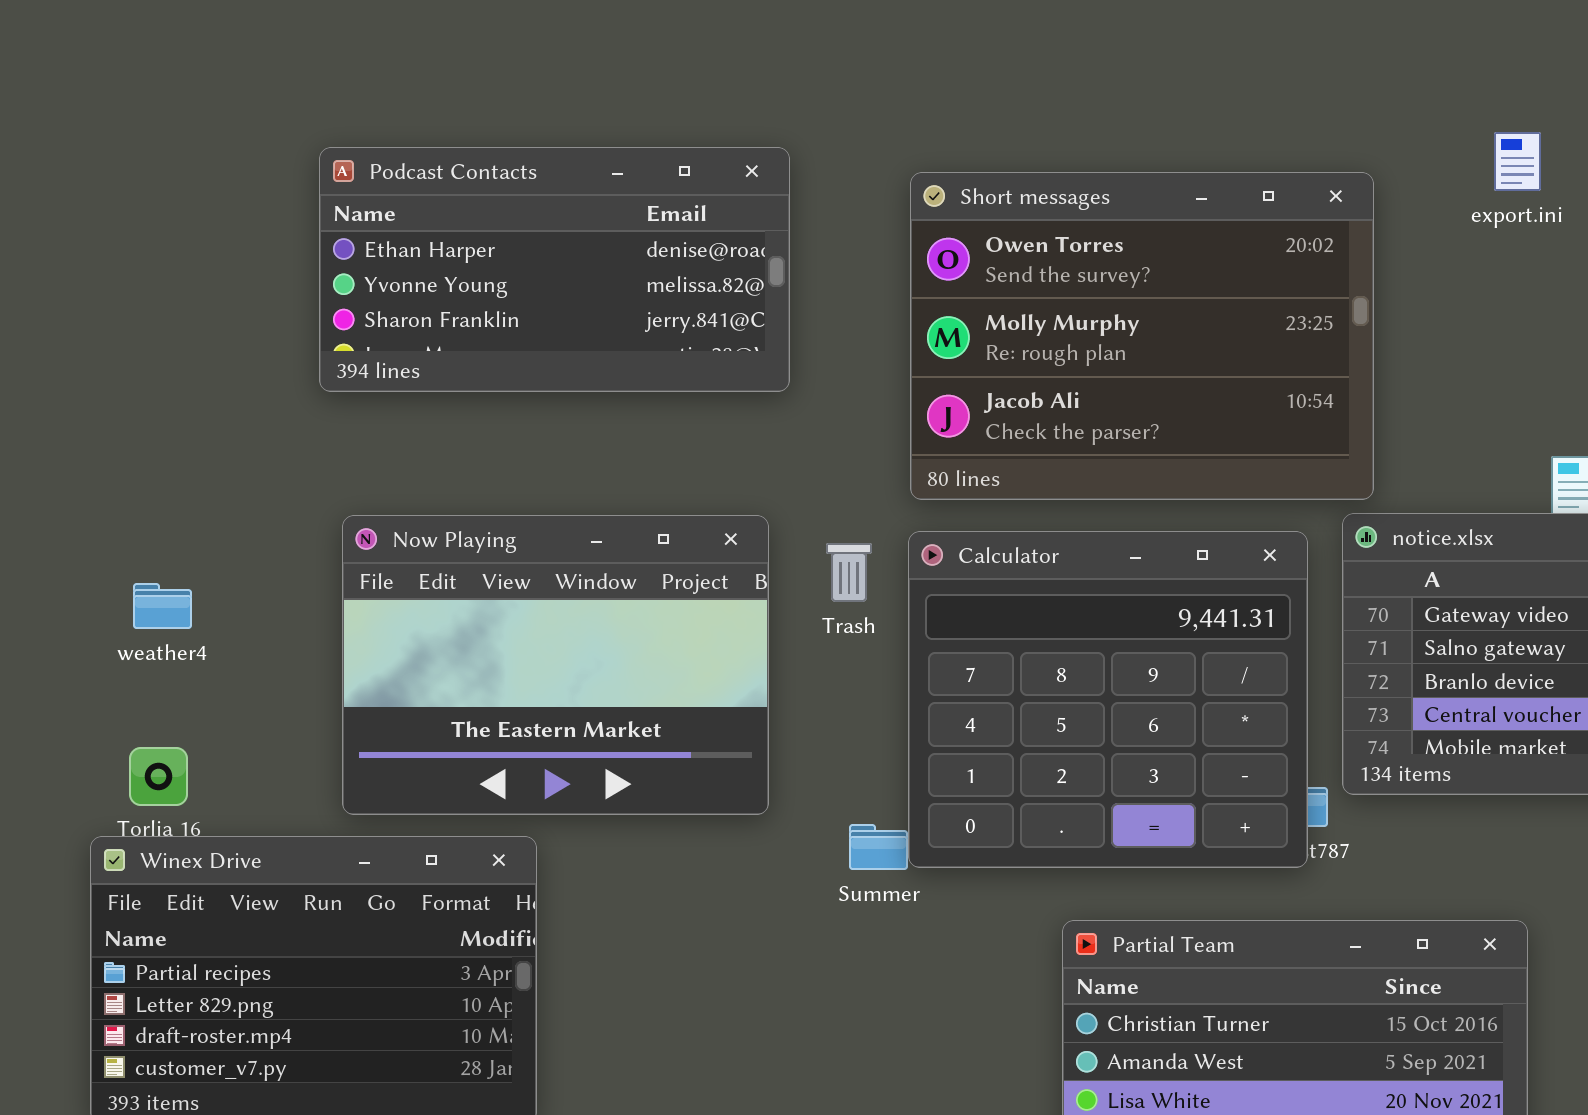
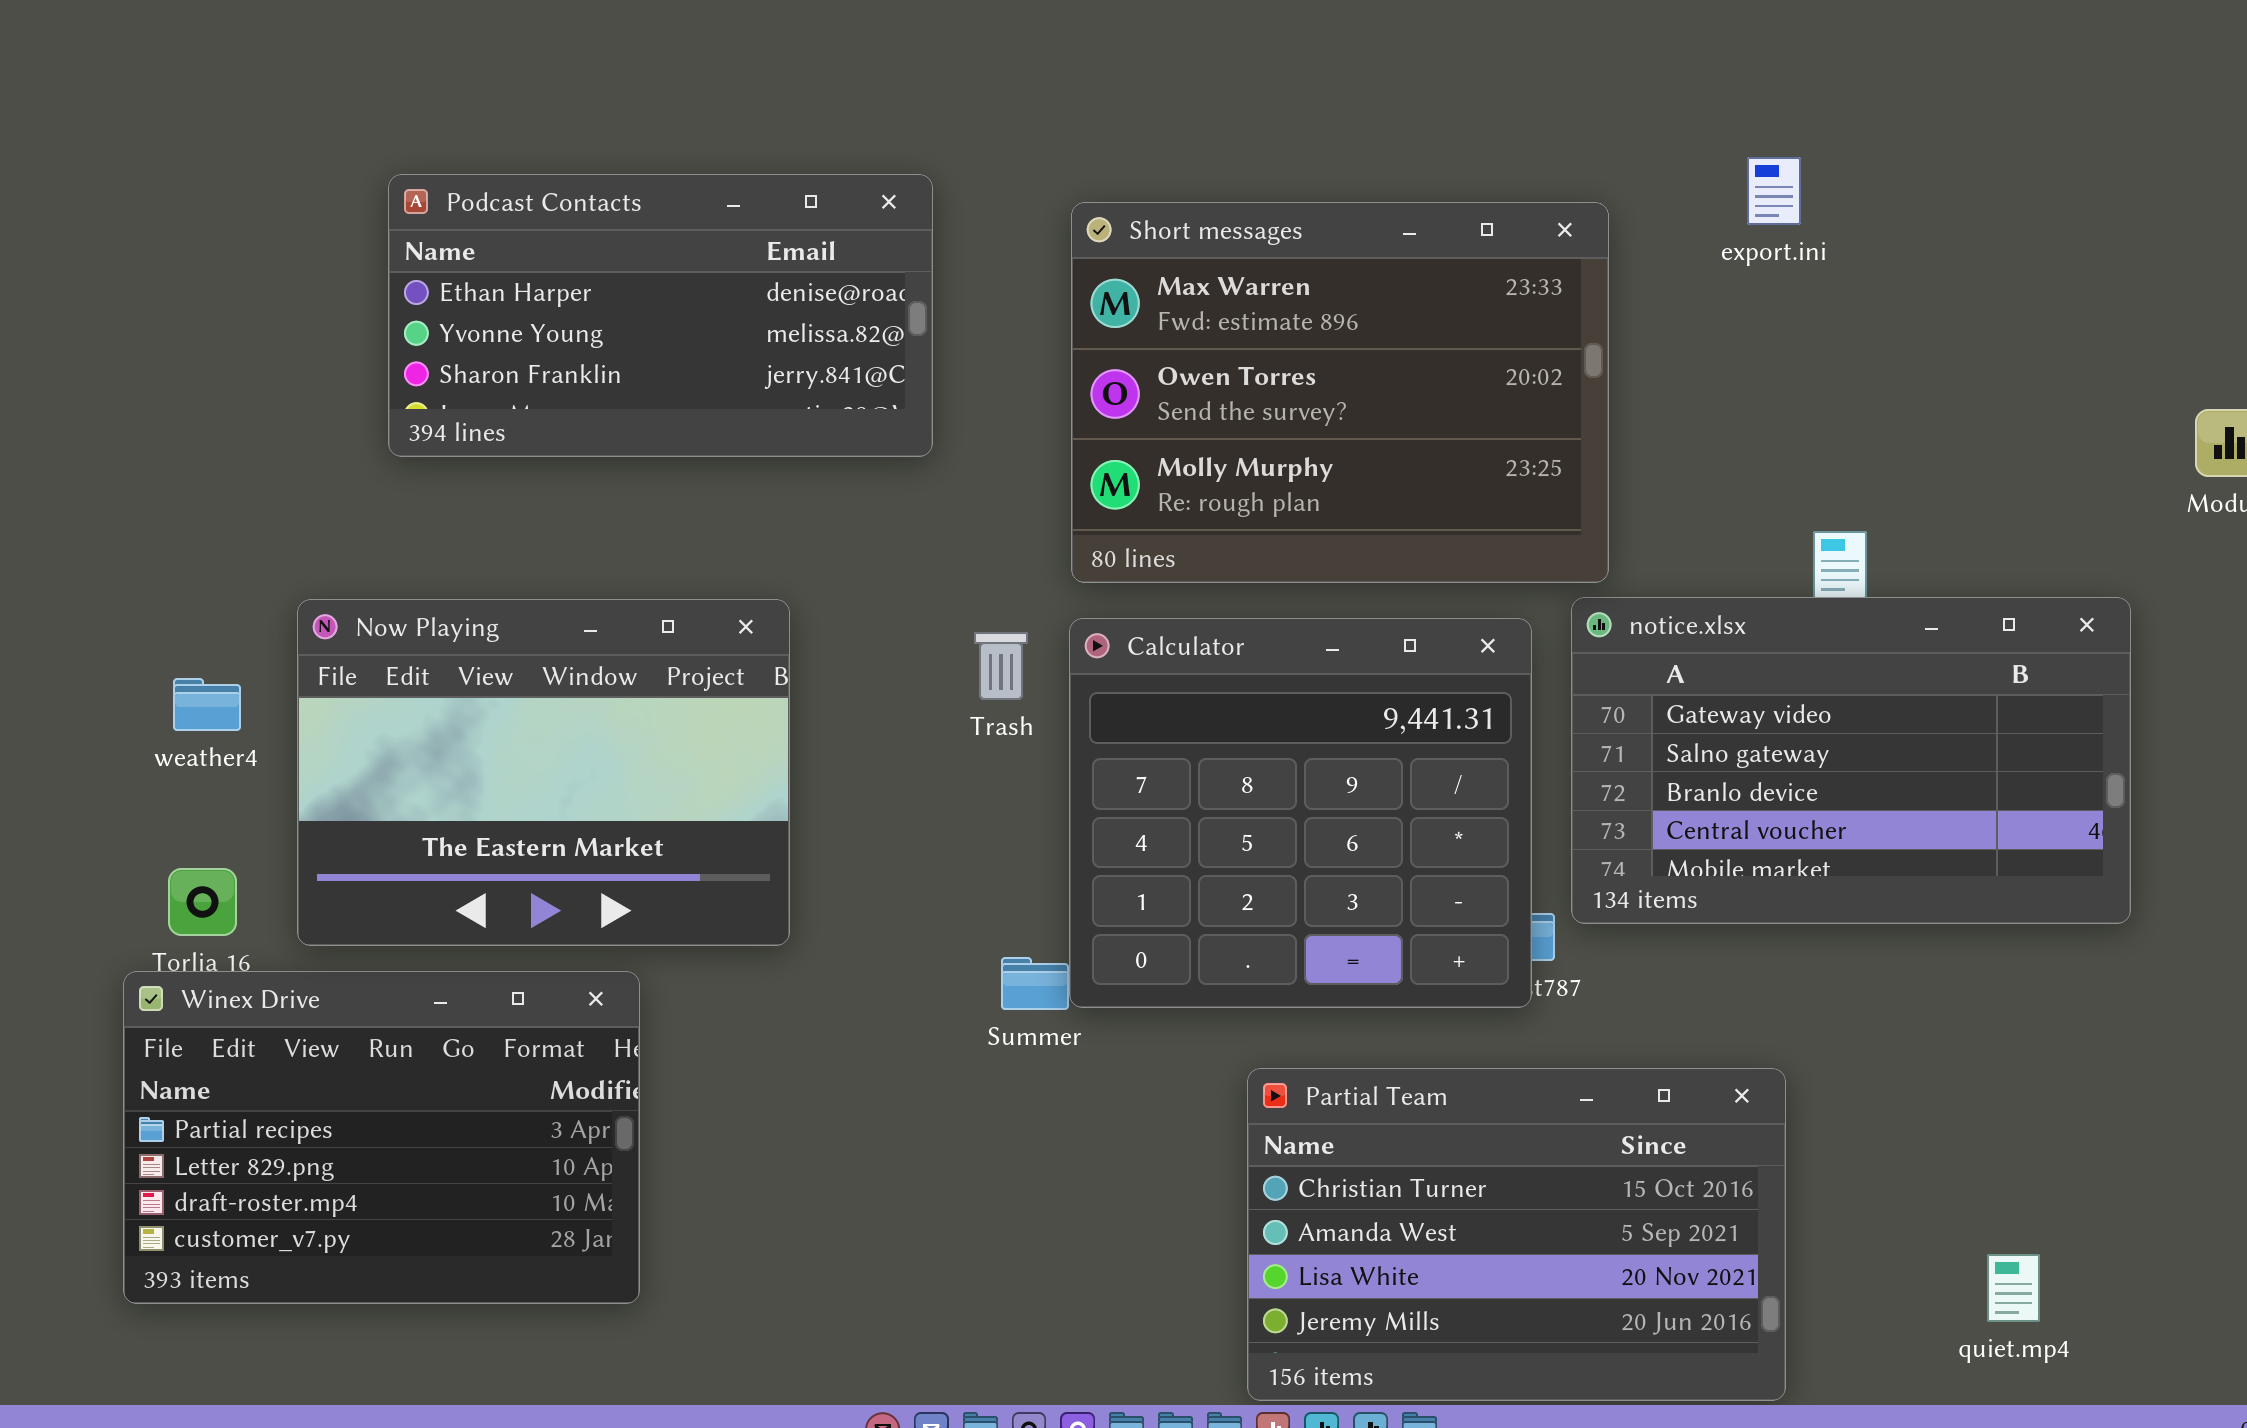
Short messages: [910,172,1374,500] -> [1071,202,1609,583], scrolled up 1 row
Now Playing: [342,515,769,815] -> [297,599,790,946], moved

